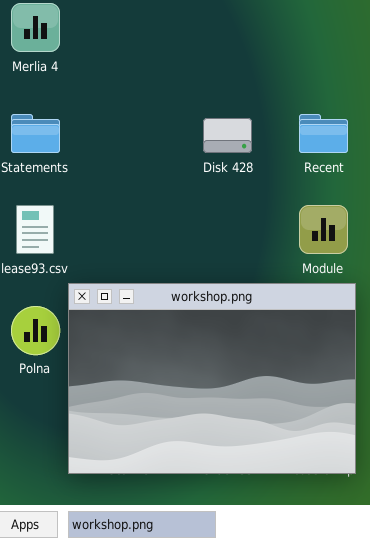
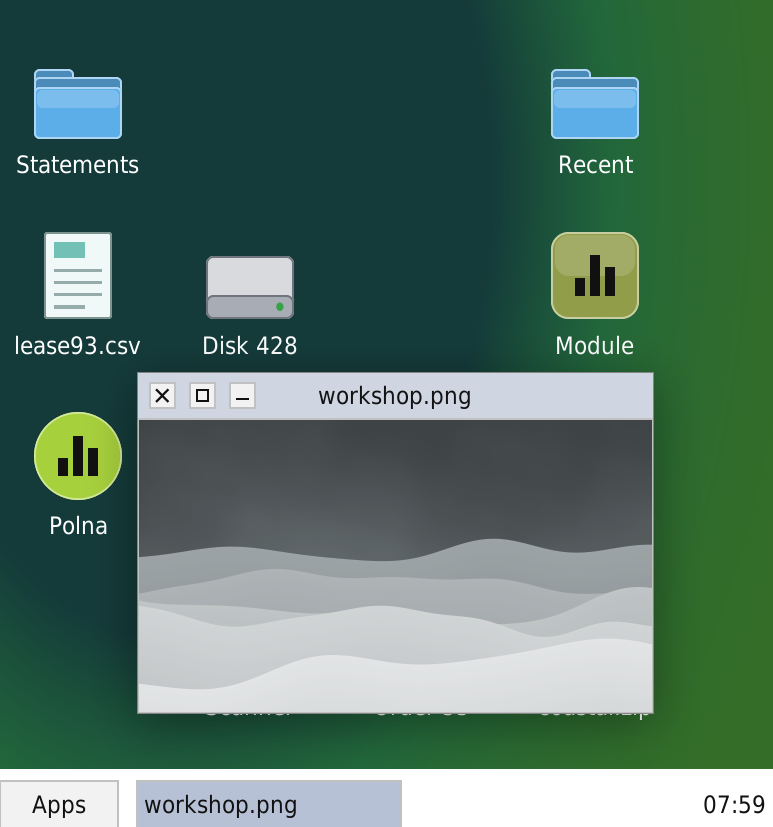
Disk 428: [203,118,252,153] -> [206,256,294,319], moved

